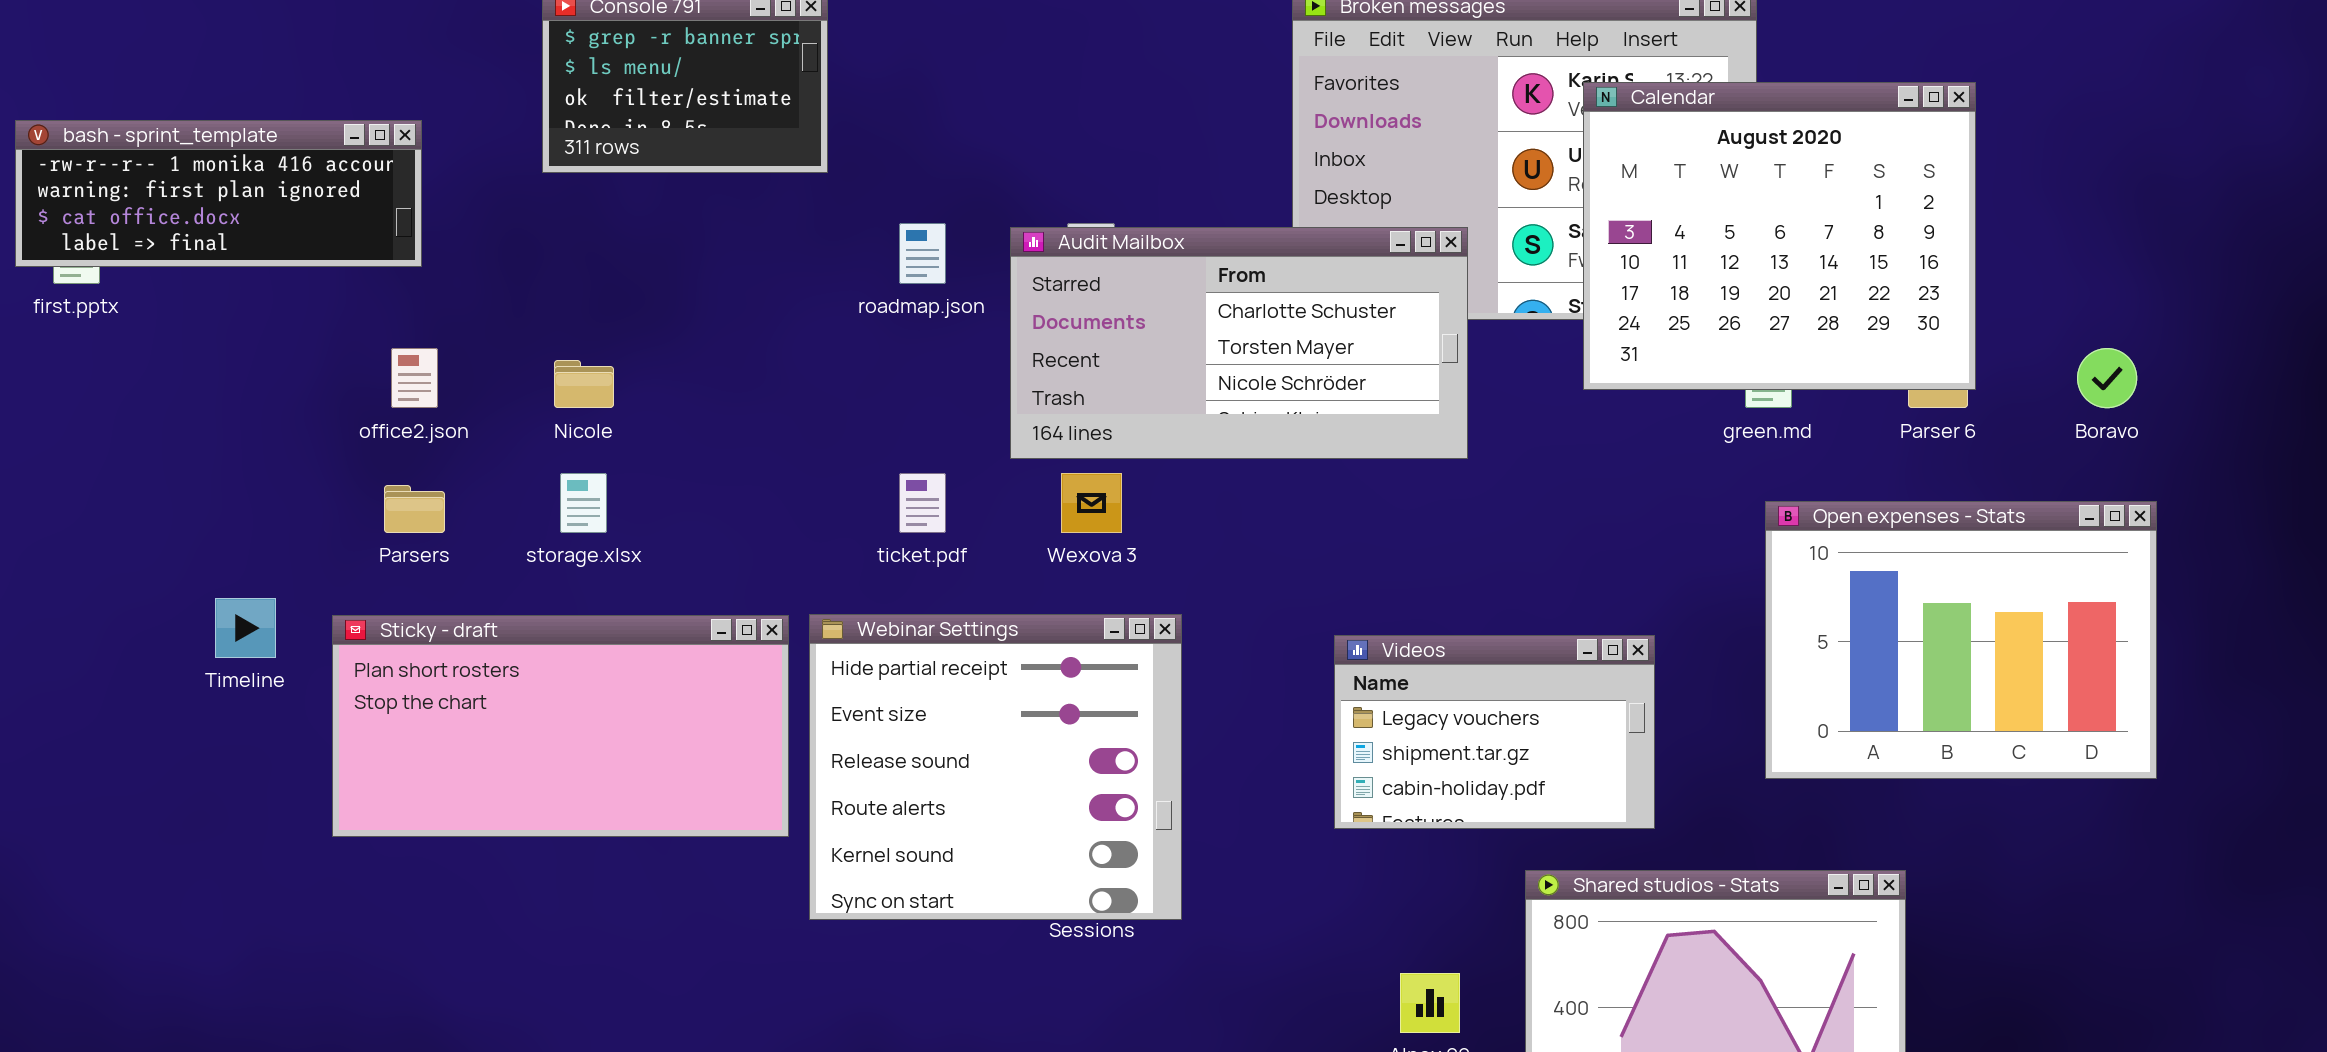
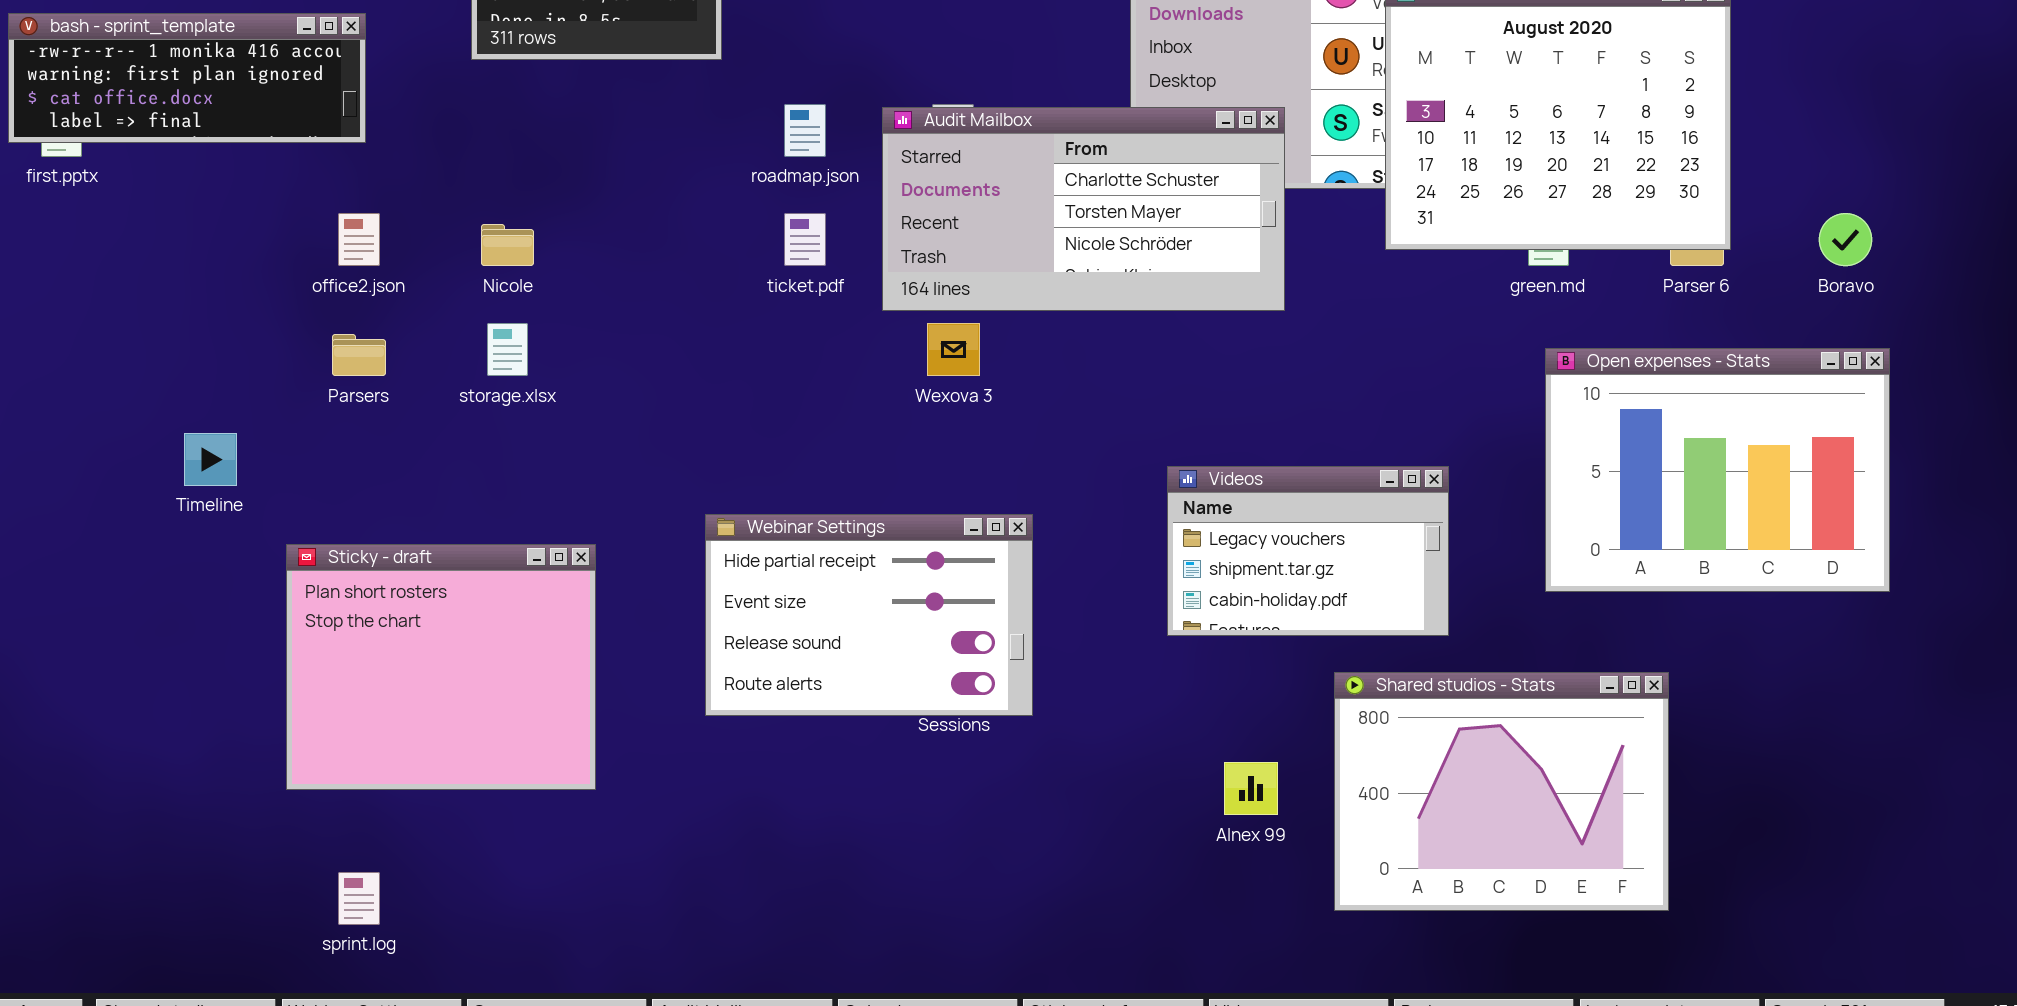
ticket.pdf: [899,473,946,533] -> [784,213,826,266], moved
Webinar Settings: [809,614,1182,920] -> [705,514,1033,716], resized
Sticky - draft: [332,615,789,837] -> [286,544,596,790], moved, resized

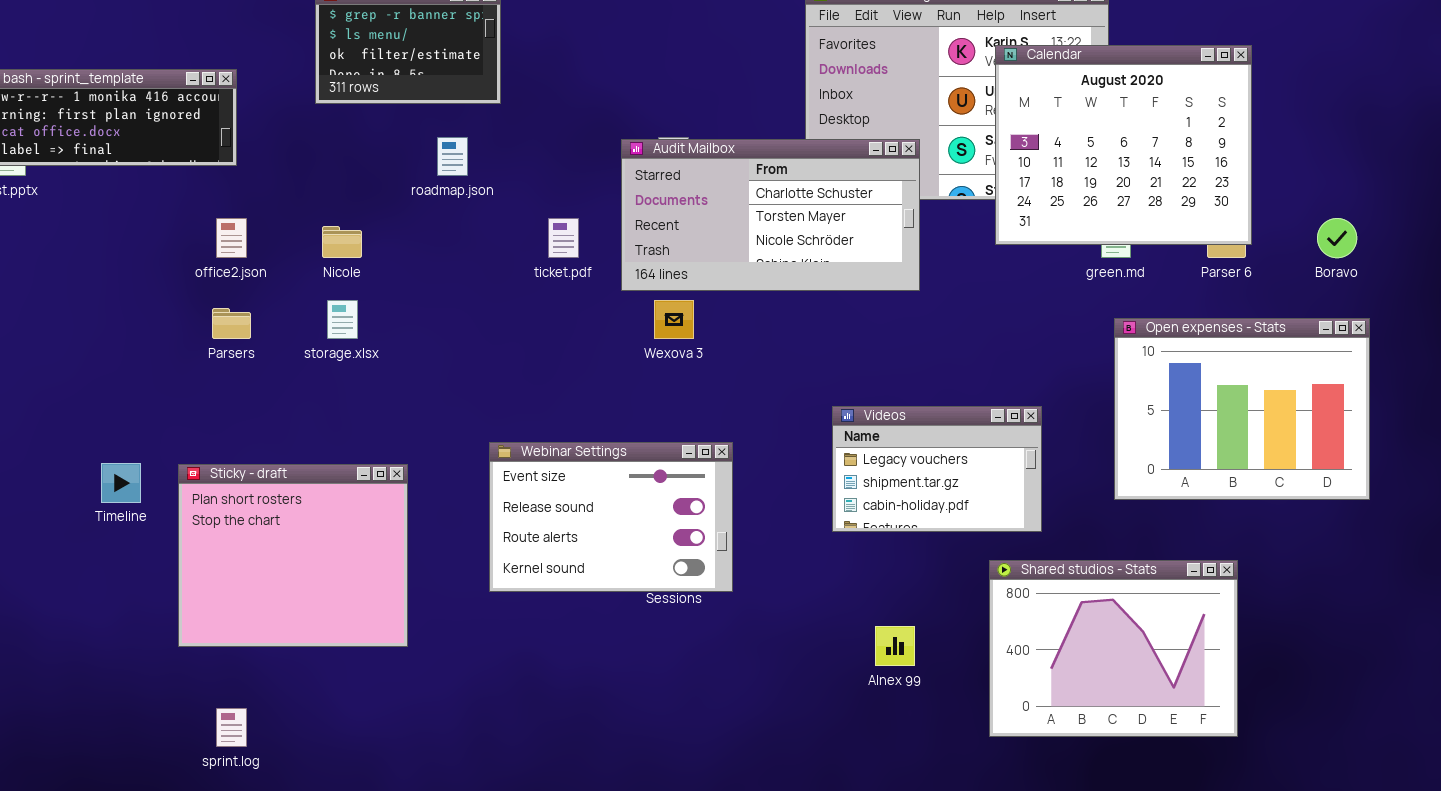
roadmap.json: [784,104,826,157] -> [437,137,468,176], moved
Timeline: [184,433,237,486] -> [101,463,141,503], moved
Webinar Settings: [705,514,1033,716] -> [489,442,733,592], scrolled down 1 row
Shared studios - Stats: [1334,672,1669,911] -> [989,560,1238,737], moved

